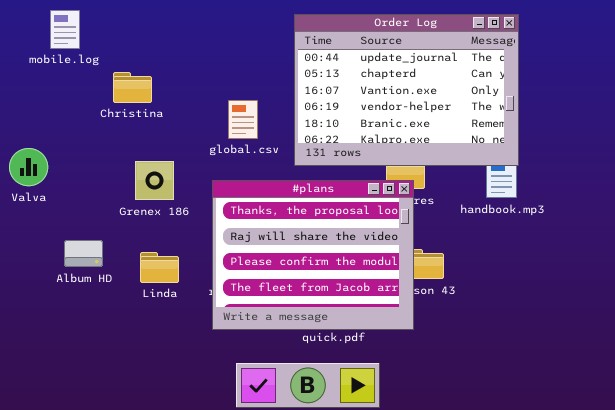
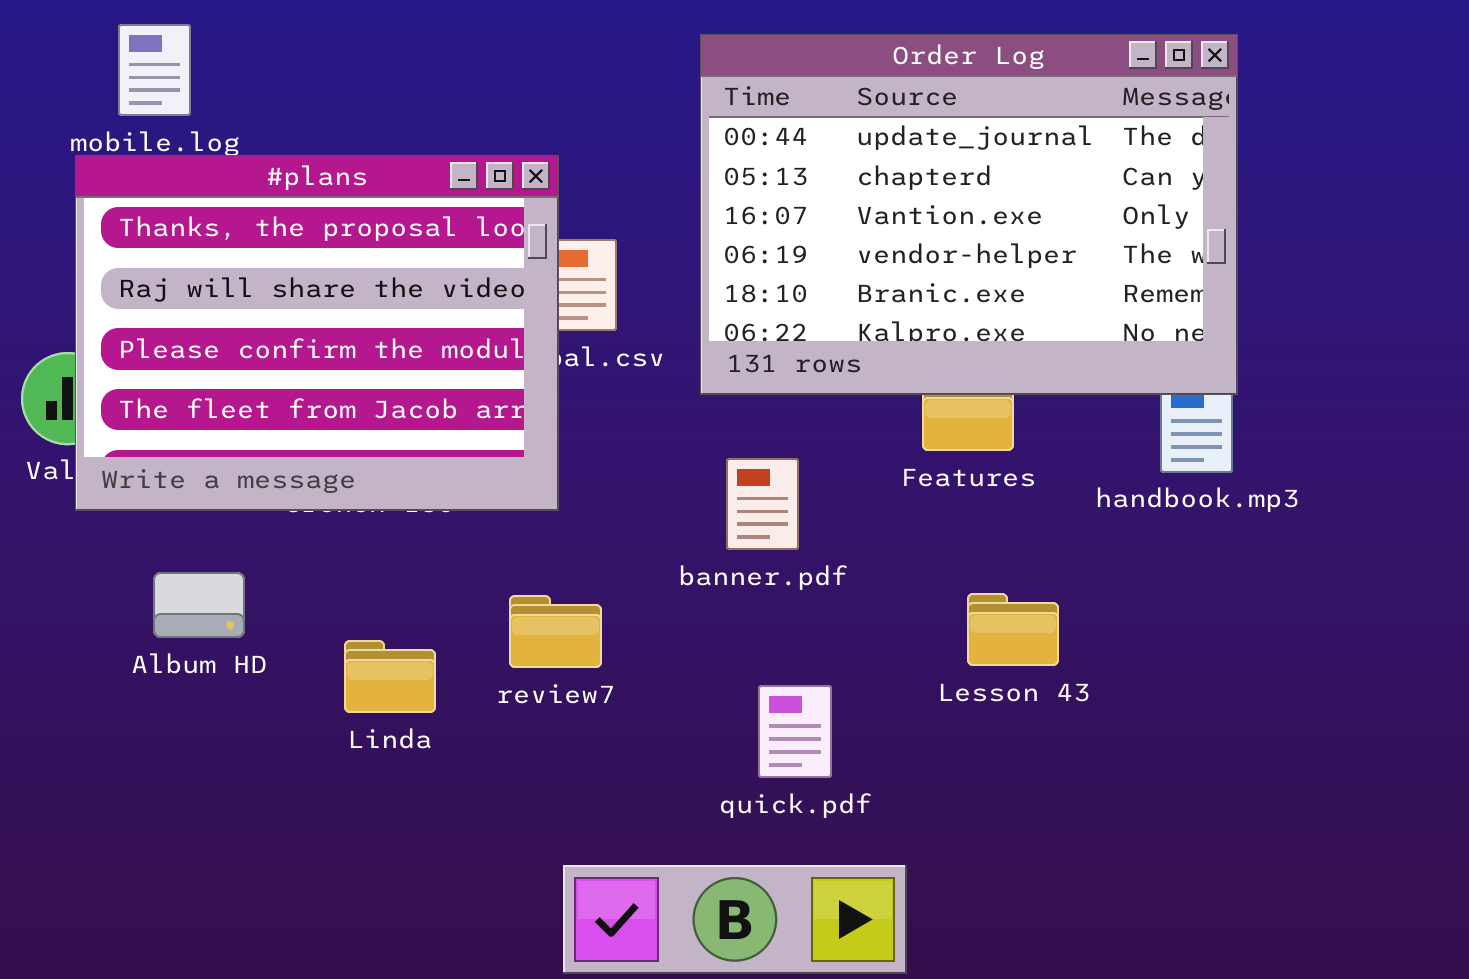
#plans: [212,180,414,330] -> [75,155,559,511], moved
Linda: [140,252,179,283] -> [344,640,436,713], moved

